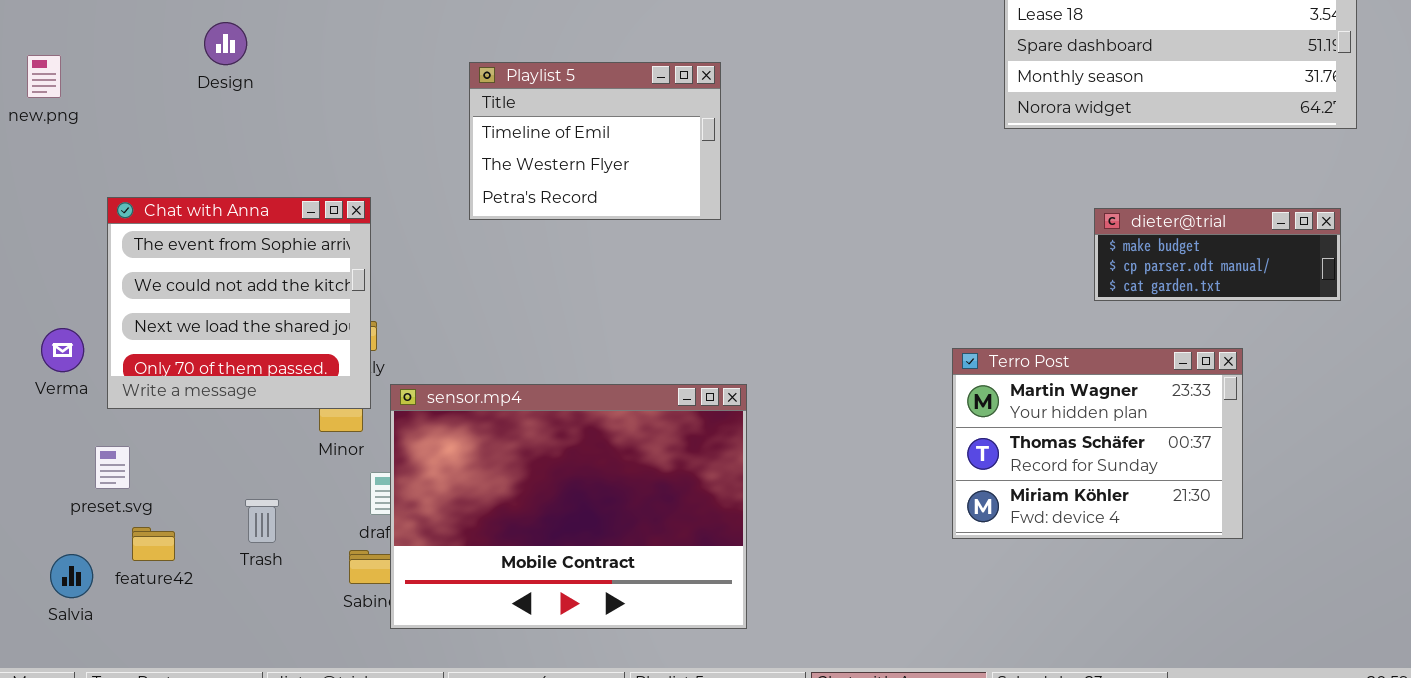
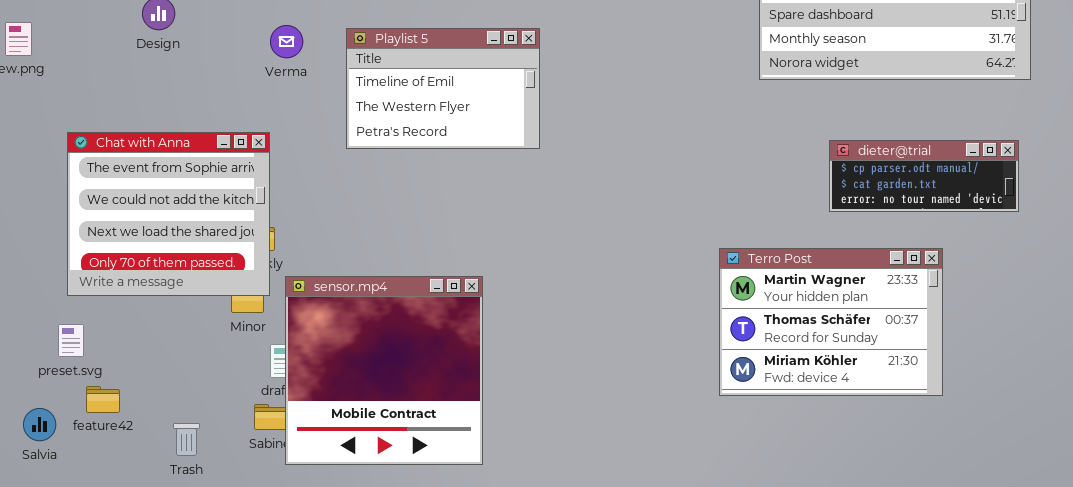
dieter@trial: [1094,208,1341,301] -> [829,140,1019,212], scrolled down 1 row
Verma: [41,328,84,372] -> [270,25,303,58], moved
sensor.mp4: [390,384,747,629] -> [285,276,483,465], resized
Trash: [245,499,279,543] -> [173,423,200,456], moved

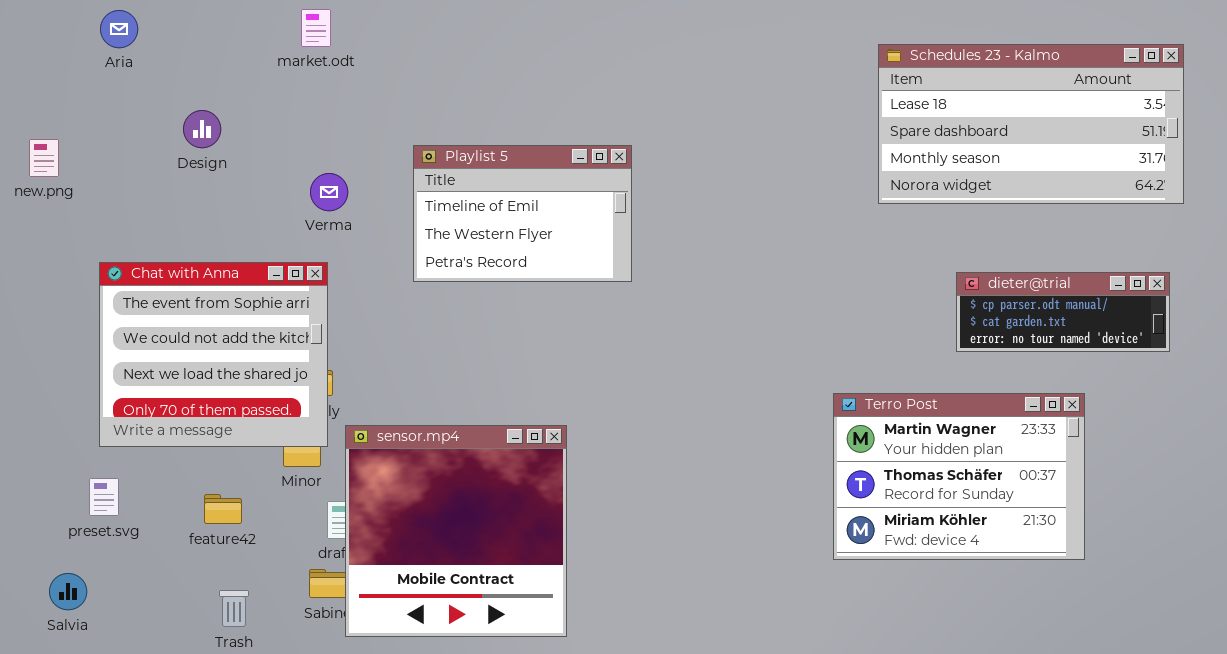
Verma: [270,25,303,58] -> [310,173,348,211], moved
feature42: [86,386,120,413] -> [204,494,242,524], moved

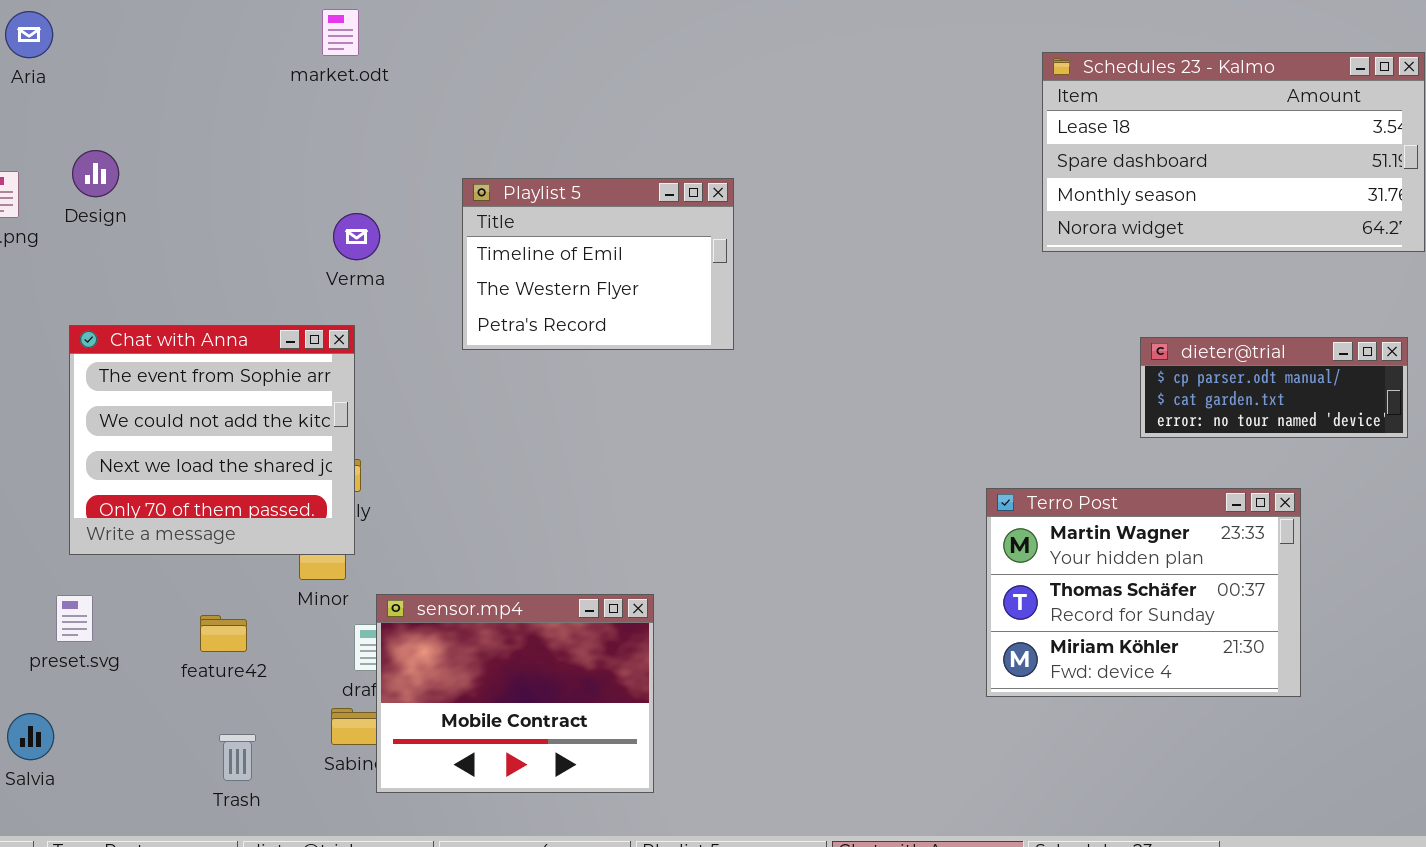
Aria: [100,10,138,48] -> [5,11,53,58], moved
Design: [183,110,221,148] -> [72,150,119,197], moved
sensor.mp4: [345,425,567,637] -> [376,594,654,793], resized

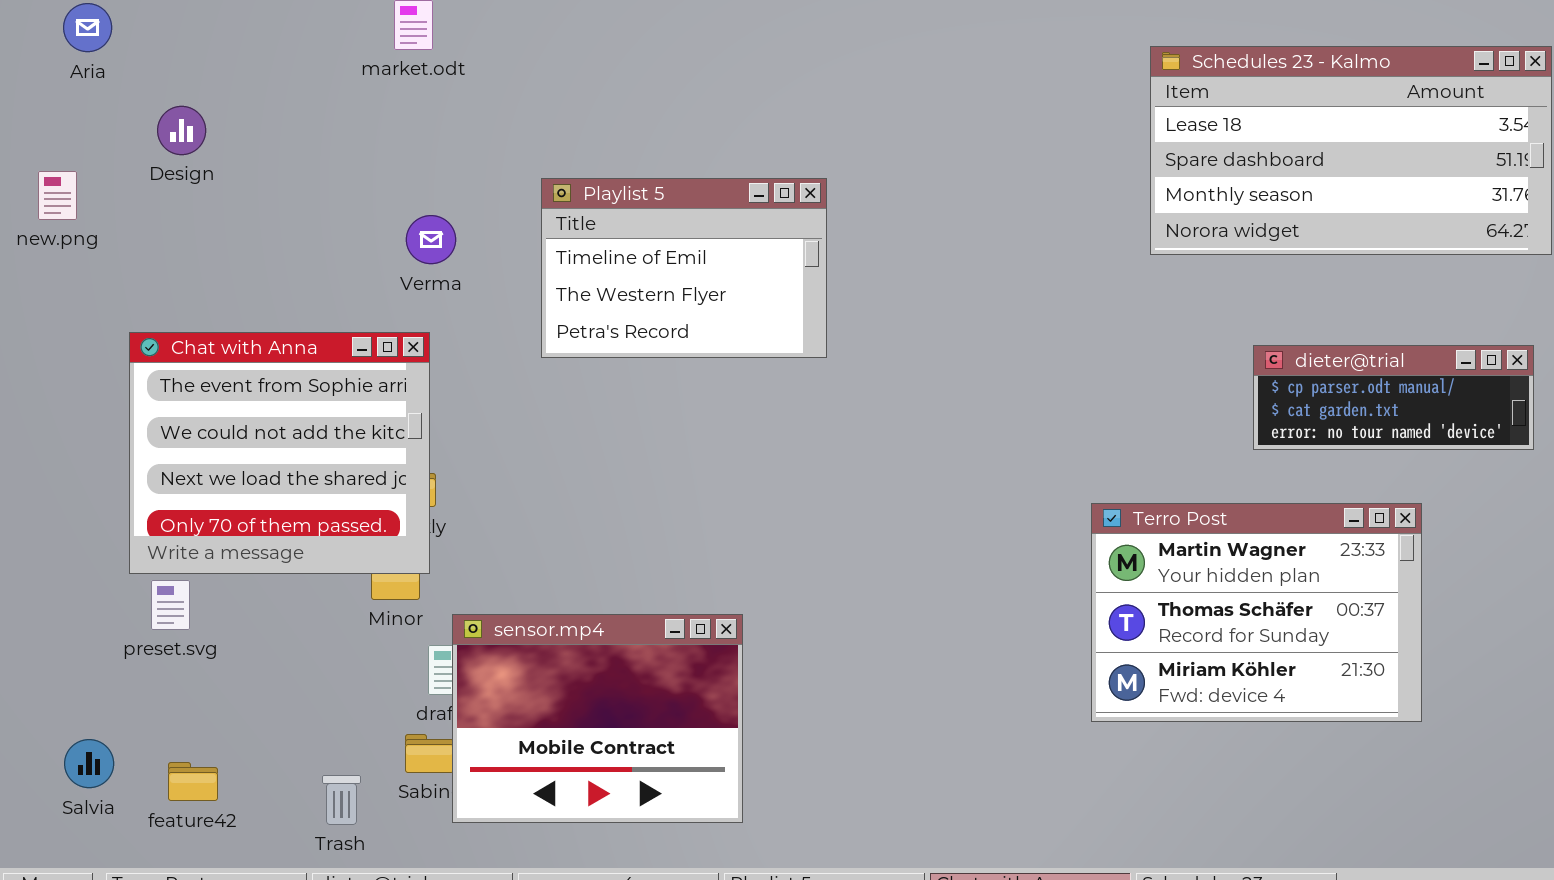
Design: [72,150,119,197] -> [157,106,206,155], moved
preset.svg: [56,595,93,642] -> [151,580,190,630], moved
feature42: [200,615,247,652] -> [168,762,218,801], moved
Trash: [219,734,256,781] -> [322,775,361,825], moved

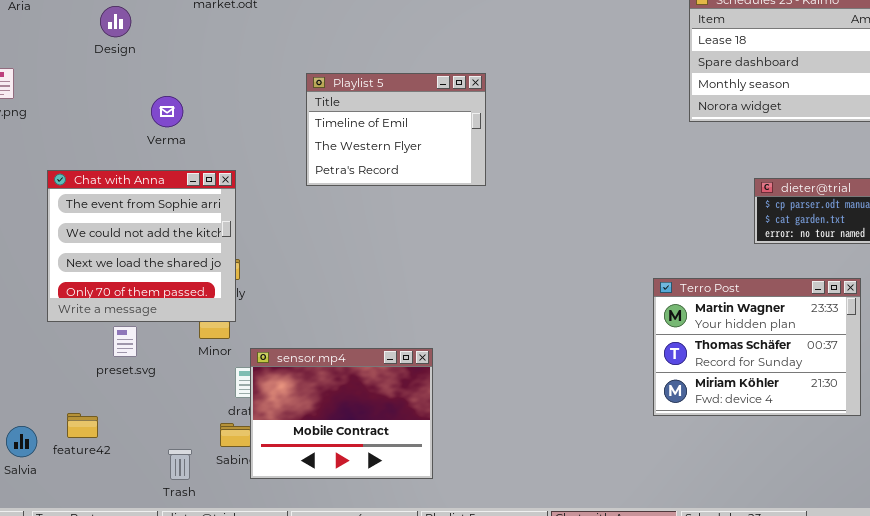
Design: [157,106,206,155] -> [100,6,131,37], moved
Verma: [406,215,456,264] -> [151,96,183,127], moved
preset.svg: [151,580,190,630] -> [113,326,137,357], moved
feature42: [168,762,218,801] -> [67,413,98,438], moved

